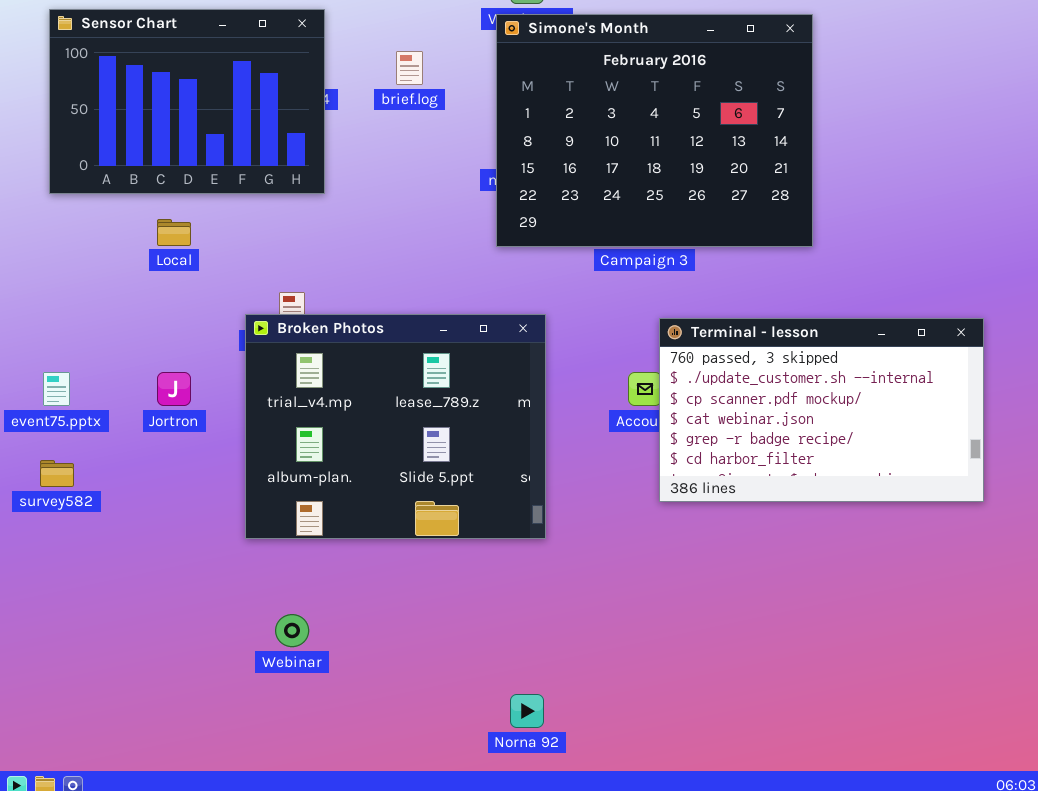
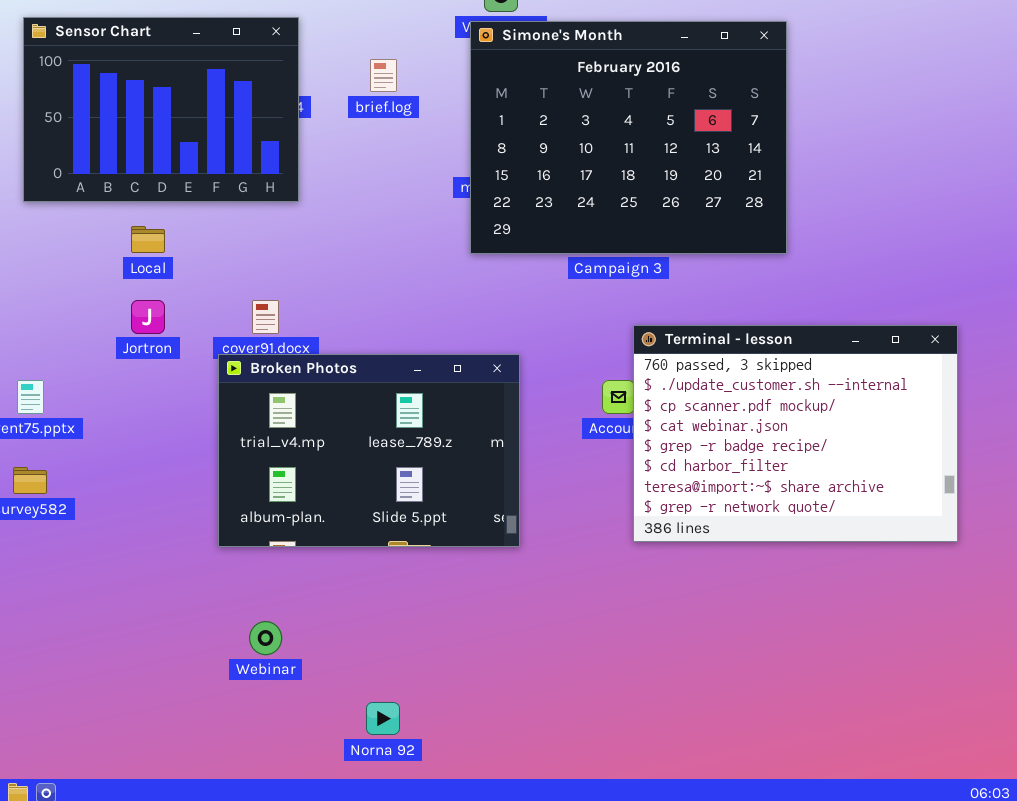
Broken Photos: [245,314,546,539] -> [218,354,520,547], resized
Terminal - lesson: [659,318,984,502] -> [633,325,958,542], resized
Jortron: [157,372,191,406] -> [131,300,165,334], moved
Norna 92: [510,694,544,728] -> [366,702,400,735], moved

